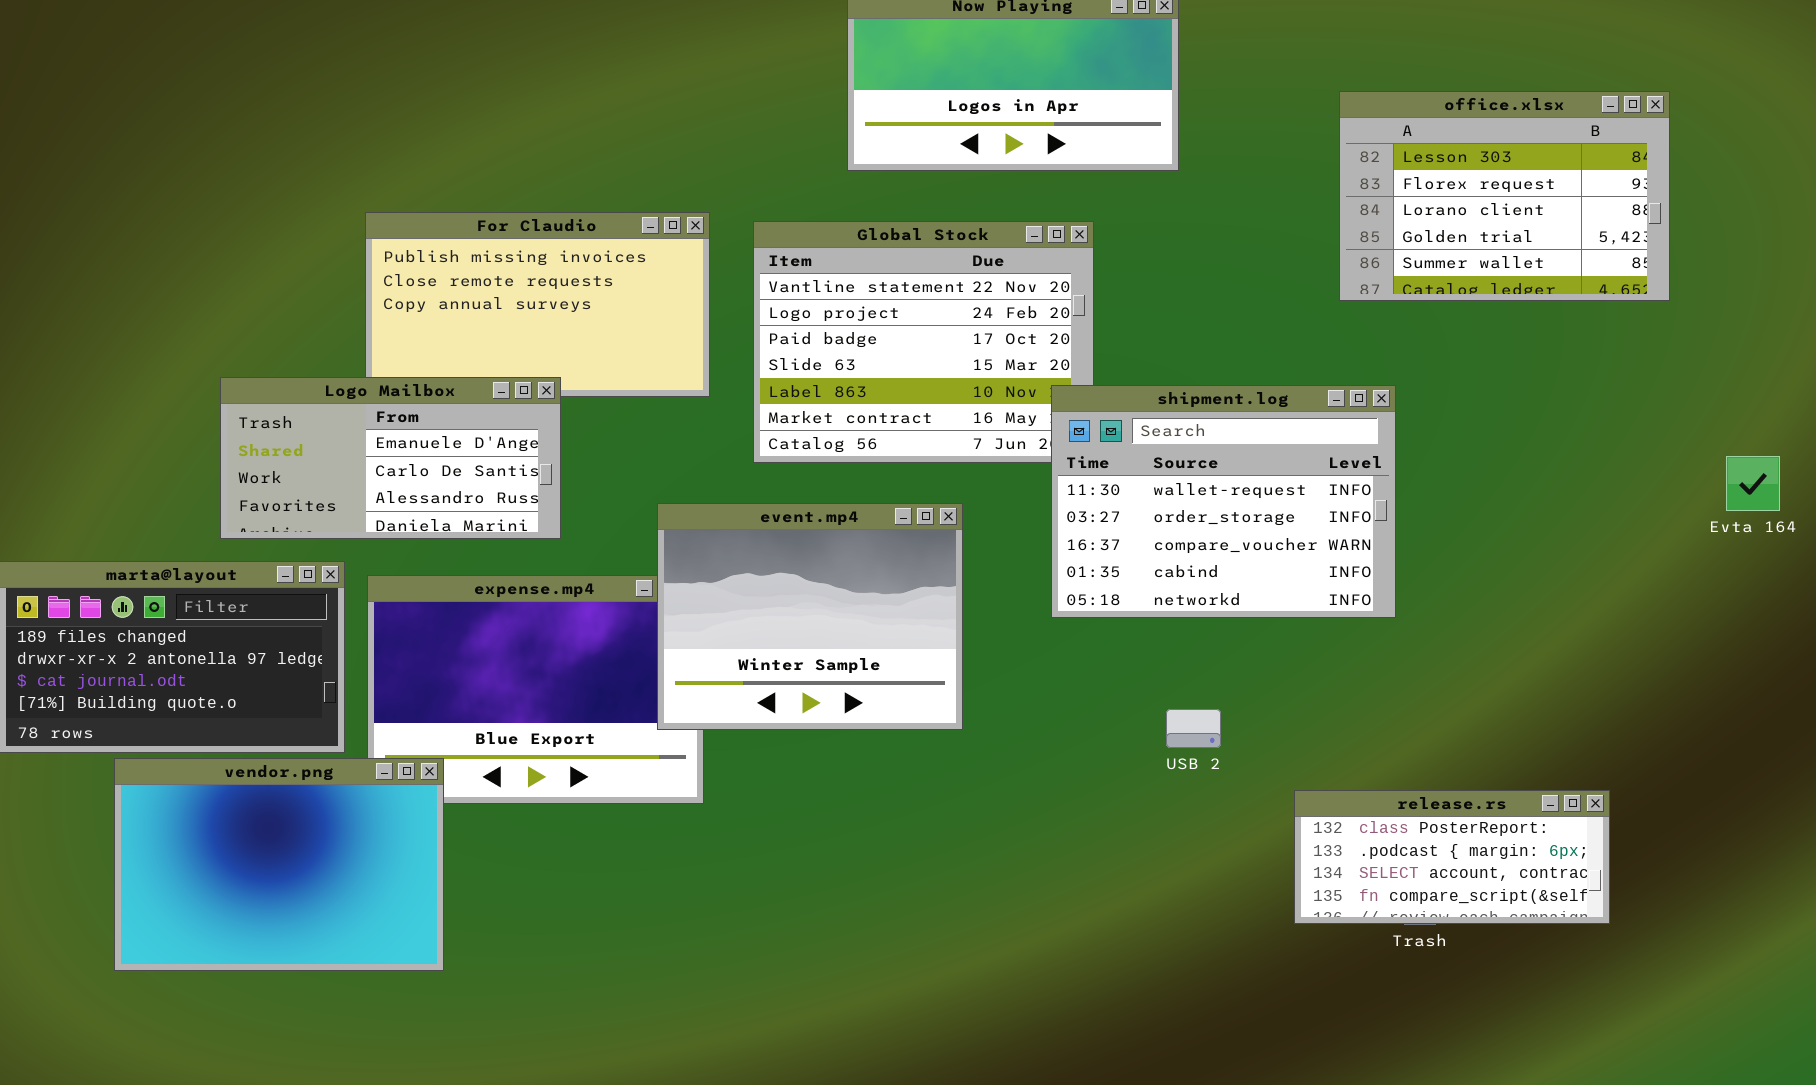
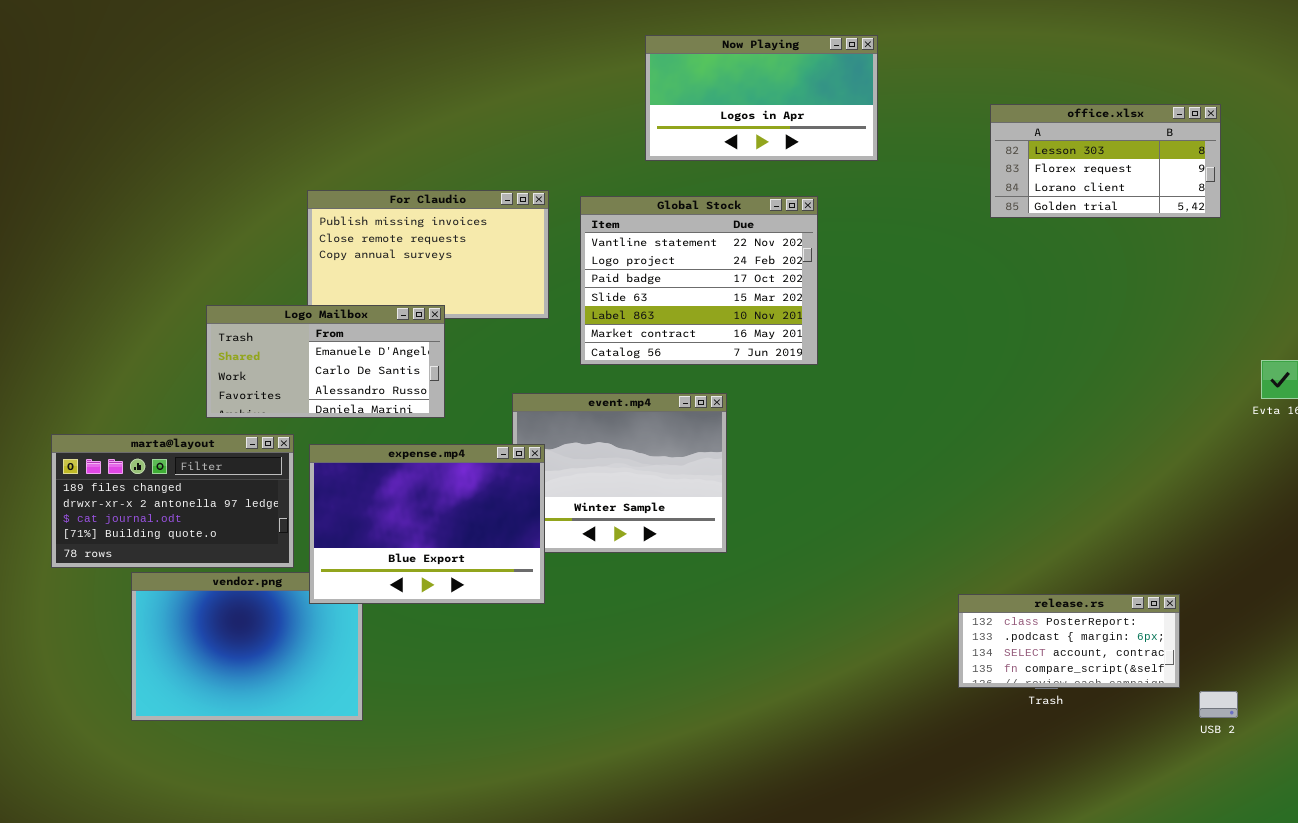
office.xlsx: [1339,91,1670,301] -> [990,104,1221,218], resized
shipment.log: [1051,385,1396,618] -> none, closed
expense.mp4: [367,575,704,804] -> [309,444,545,604], raised
USB 2: [1166,709,1221,748] -> [1199,691,1238,718], moved

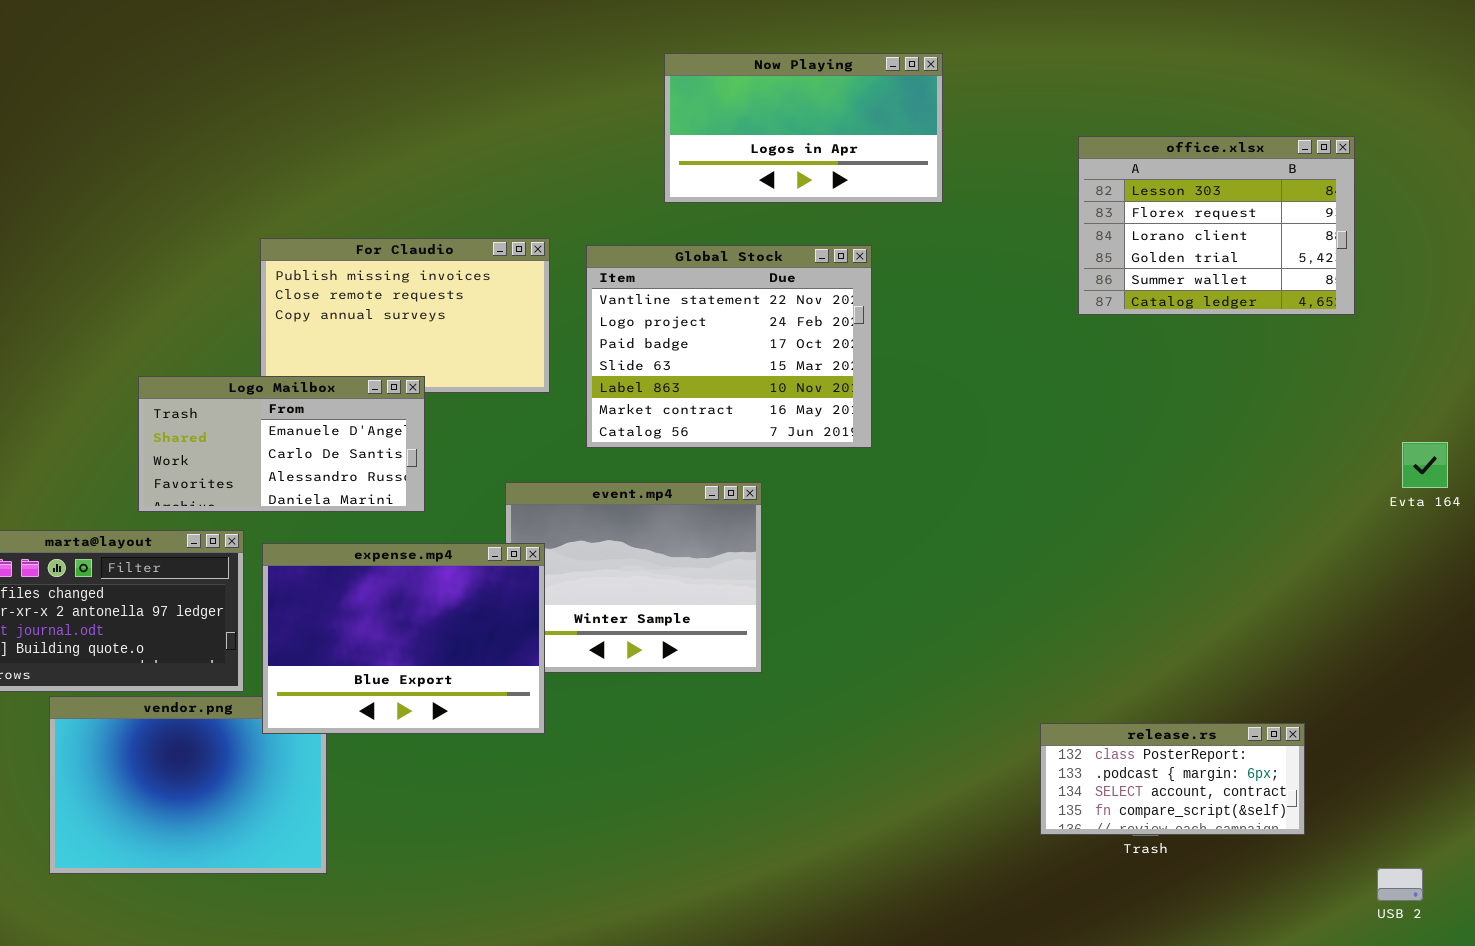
office.xlsx: [990,104,1221,218] -> [1078,136,1355,315], resized
USB 2: [1199,691,1238,718] -> [1377,868,1423,901], moved

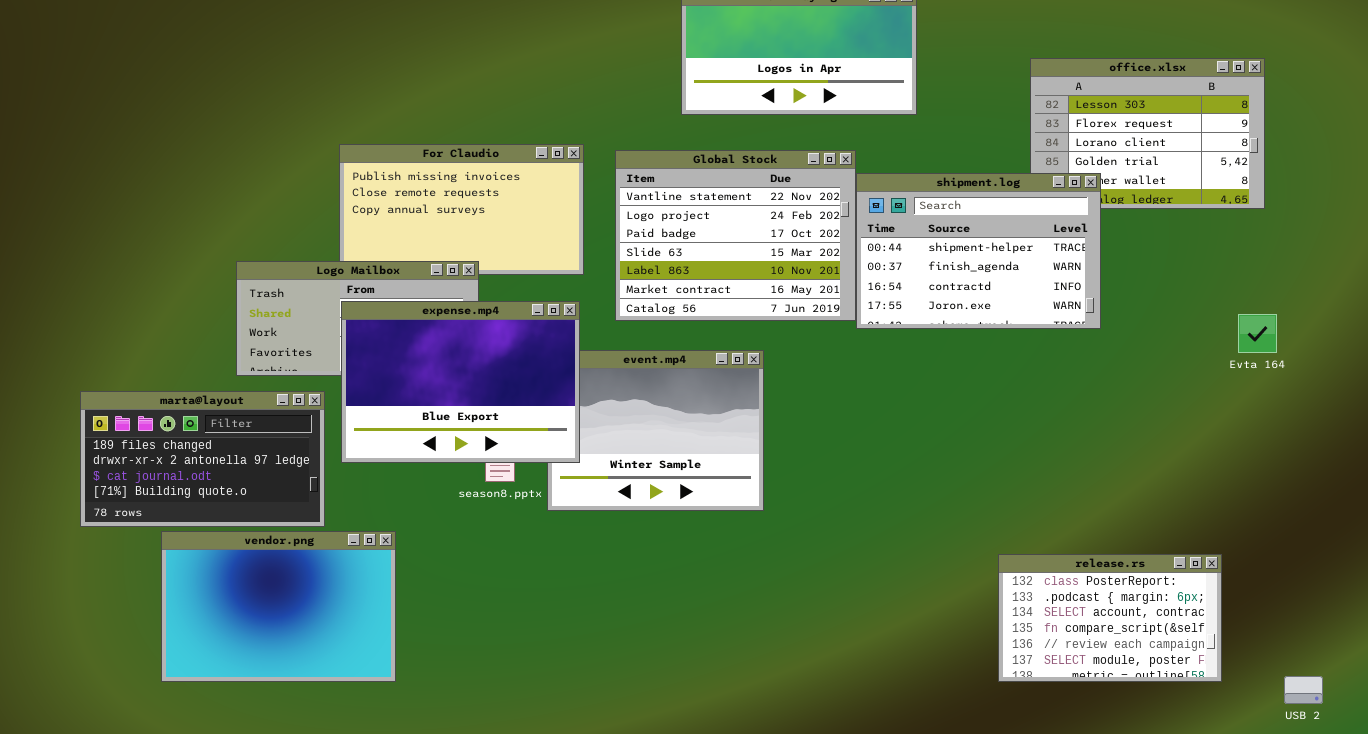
shipment.log: none -> [856,173,1101,329], opened
Evta 164: [1402,442,1448,488] -> [1238,314,1277,353], moved
expense.mp4: [262,543,545,734] -> [341,301,580,463], moved
release.rs: [1040,723,1305,835] -> [998,554,1222,682], resized

